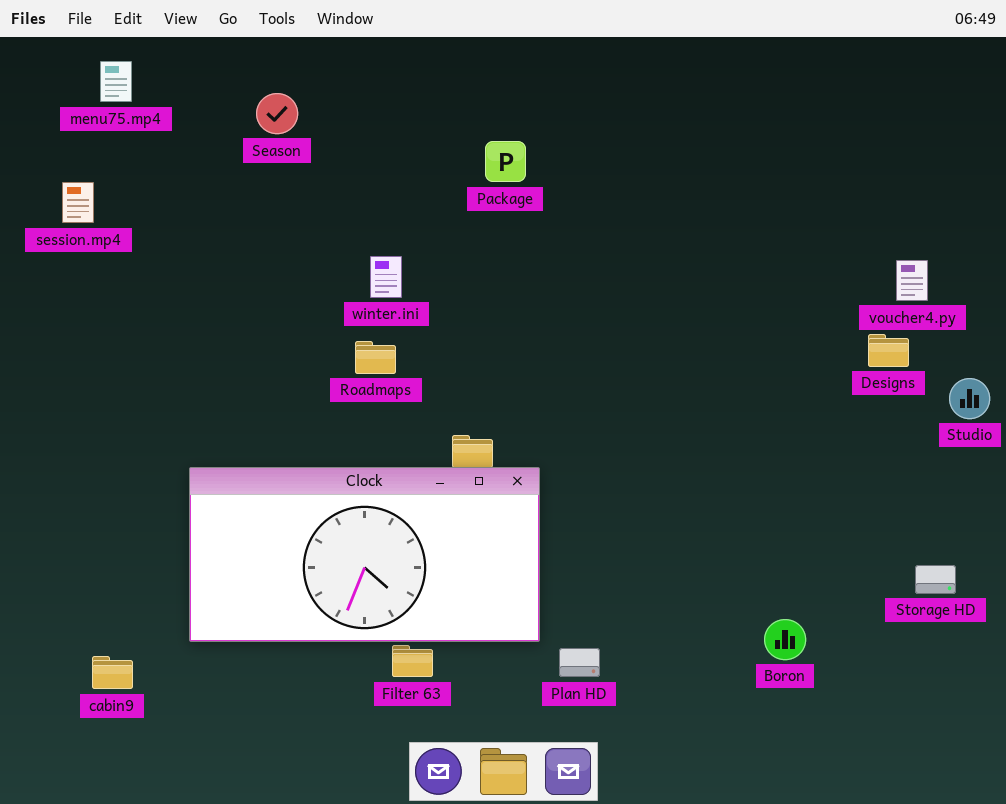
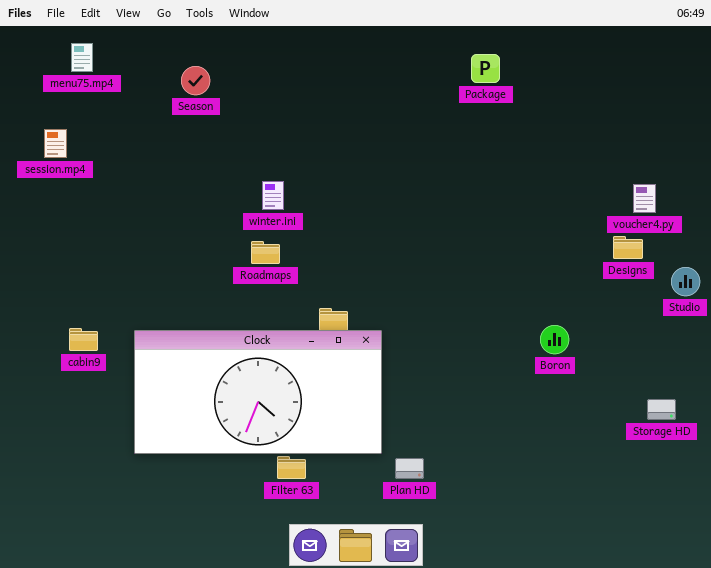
Package: [485,141,526,182] -> [471,54,500,83], moved
Boron: [764,619,806,660] -> [540,325,569,354], moved
cabin9: [92,656,133,689] -> [69,328,98,351], moved

